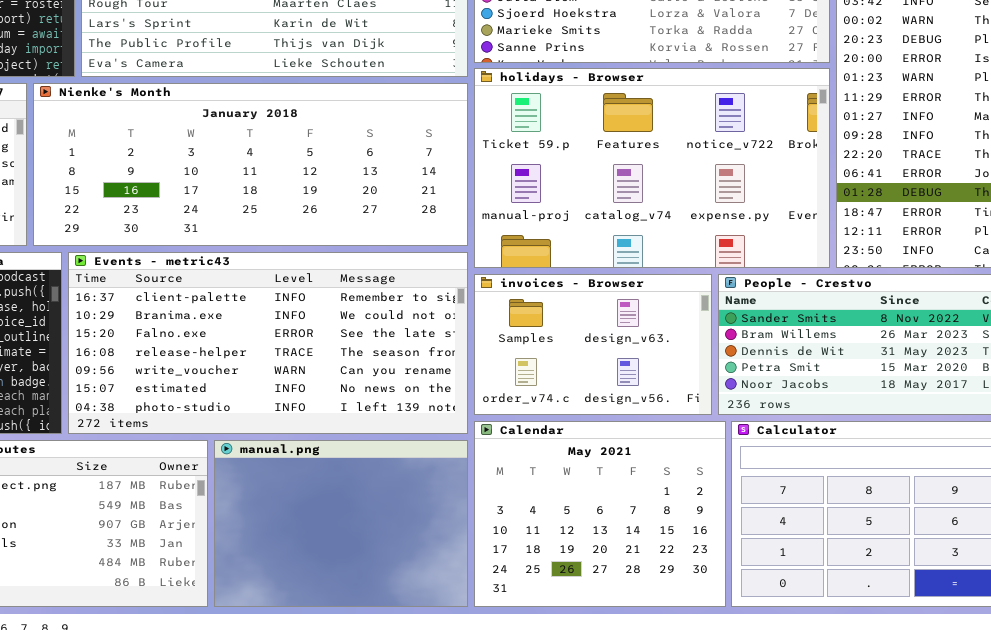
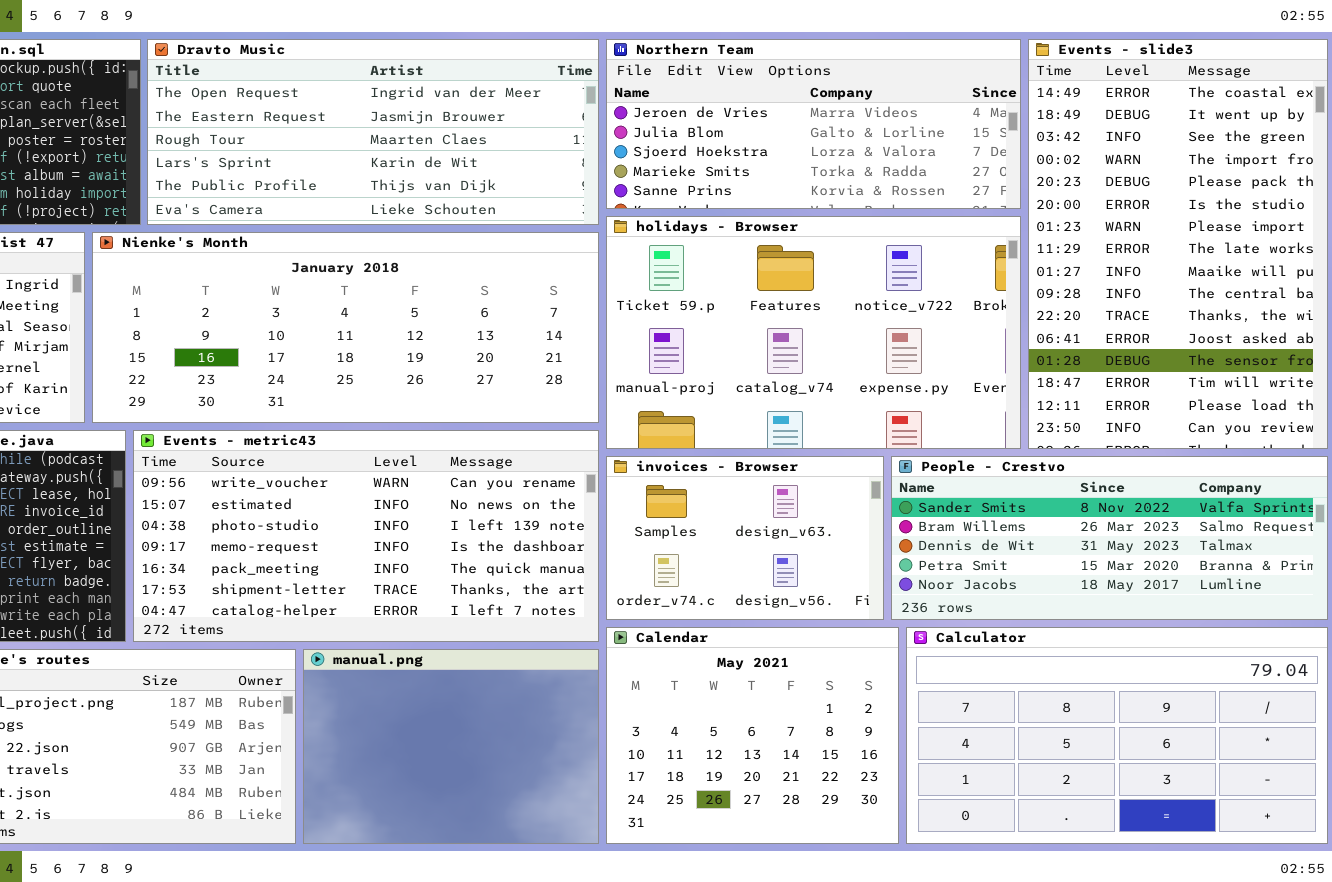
Events - metric43: [68,252,468,434] -> [133,430,599,642], scrolled down 4 rows

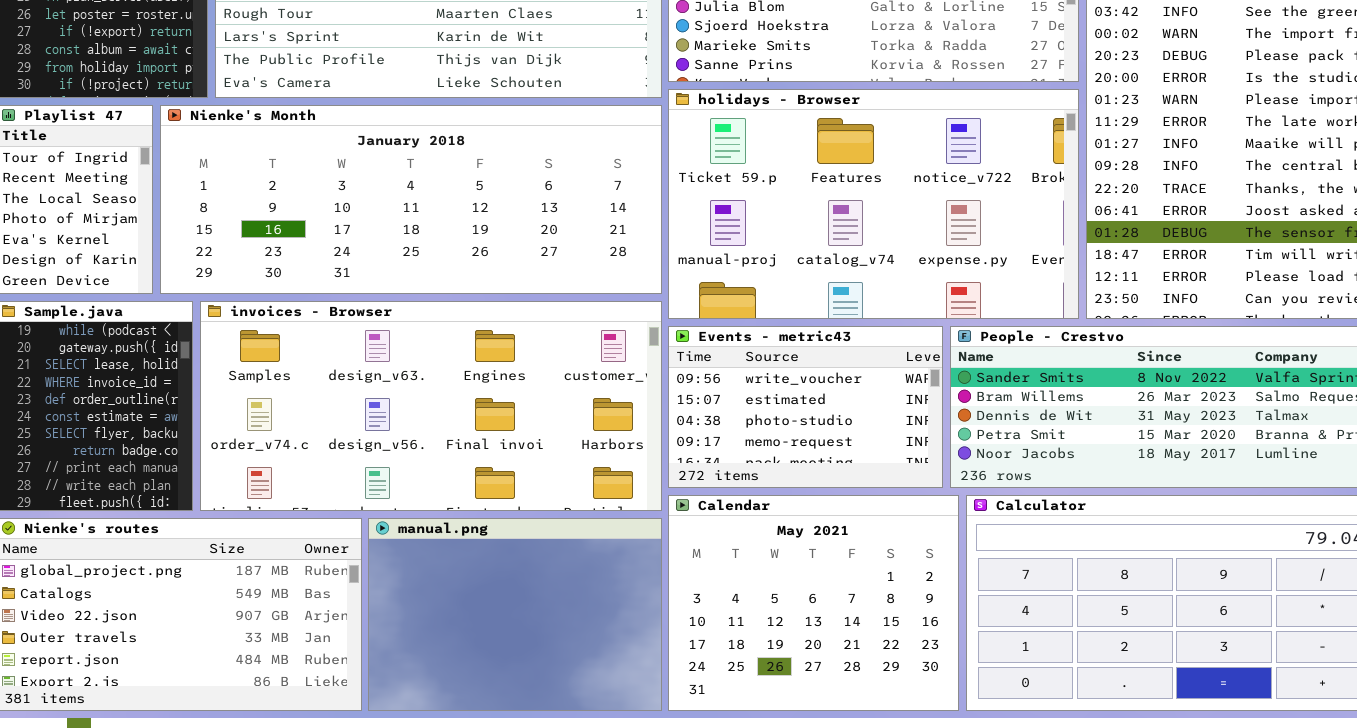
Events - metric43: [133,430,599,642] -> [668,326,943,488], moved, resized
invoices - Browser: [606,456,884,620] -> [200,301,662,511], moved, resized

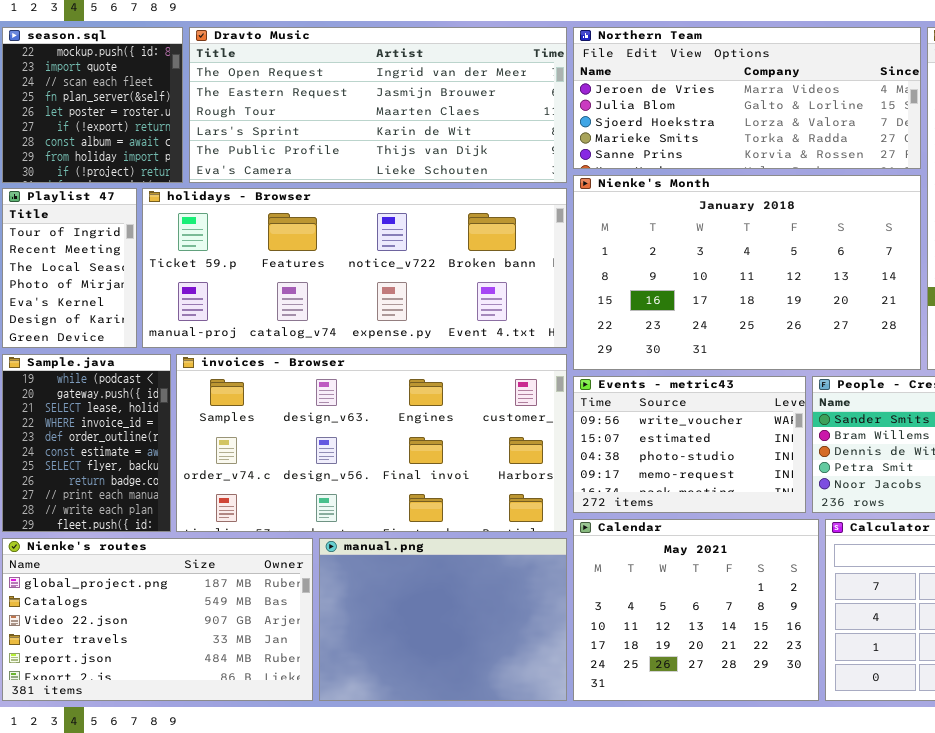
holidays - Browser: [668,89,1079,319] -> [142,188,567,348], moved, resized
Nienke's Month: [160,105,662,294] -> [573,175,921,370], moved, resized

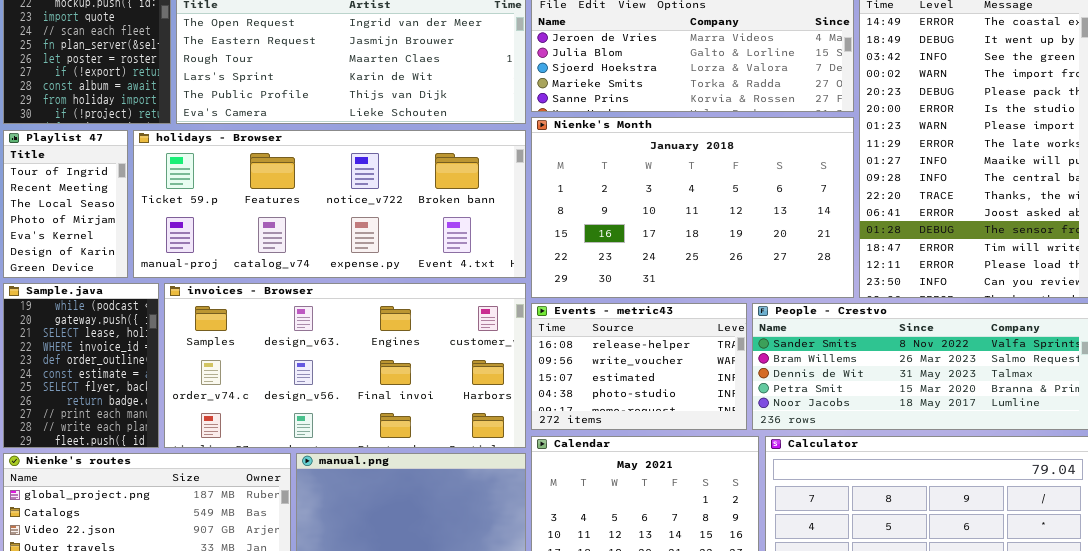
Events - metric43: [573,376,806,513] -> [531,303,747,430], scrolled up 1 row

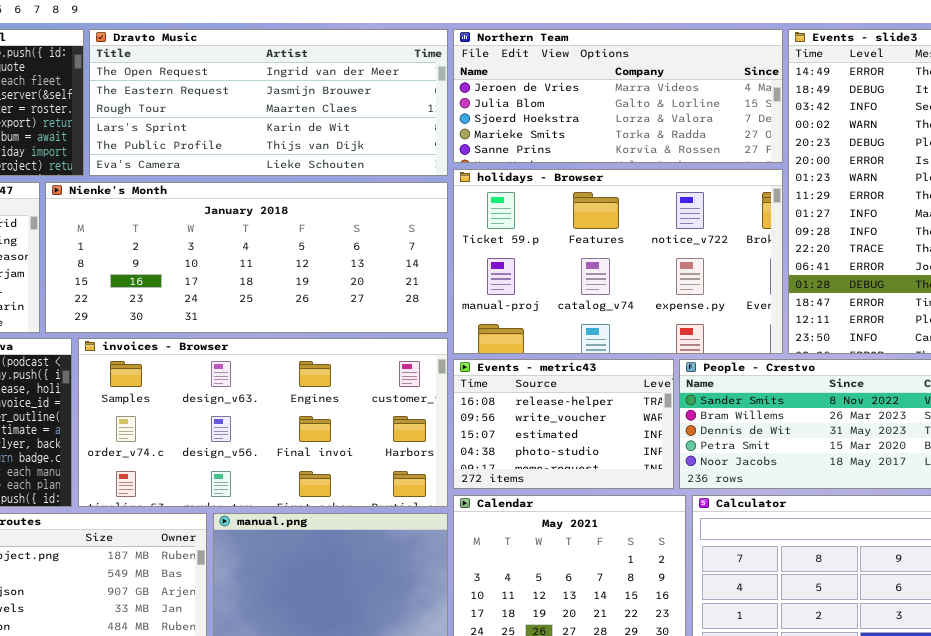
Nienke's Month: [531,117,854,298] -> [45,182,448,333], moved, resized
holidays - Browser: [133,130,526,278] -> [453,169,783,354], moved, resized

